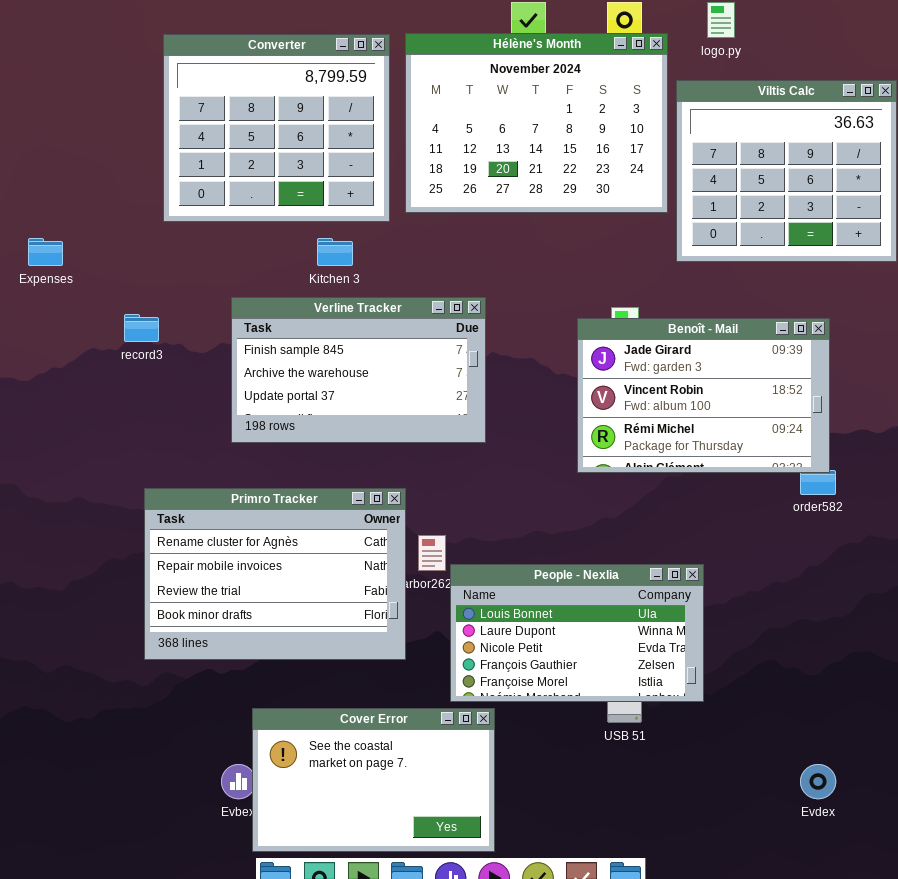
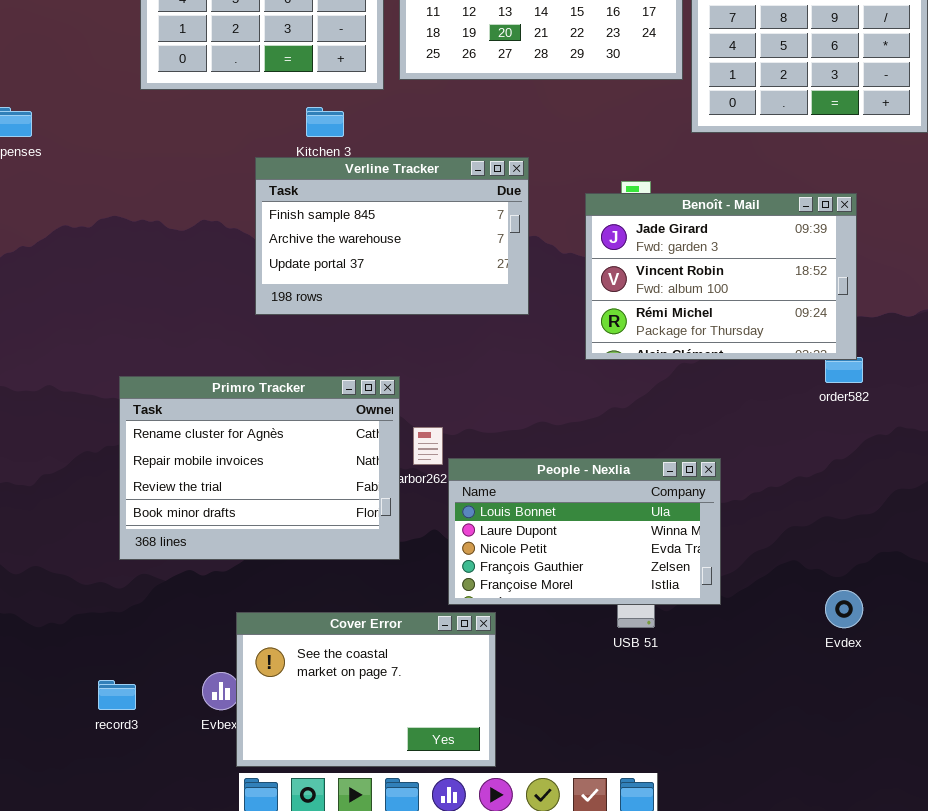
Verline Tracker: [231,297,486,443] -> [255,157,529,315], moved
record3: [124,314,159,342] -> [98,680,136,710], moved
Evdex: [800,764,836,799] -> [825,590,863,628], moved

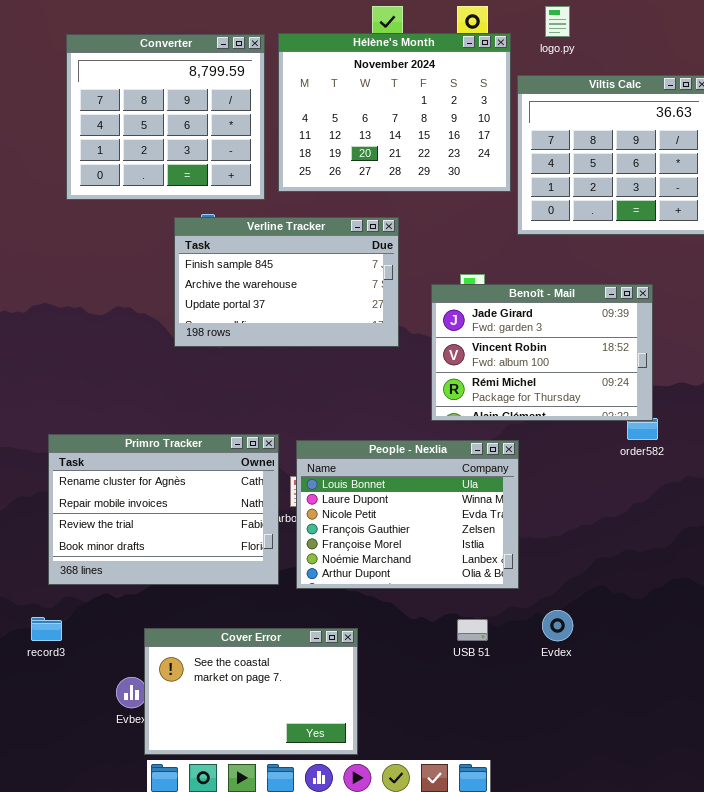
Verline Tracker: [255,157,529,315] -> [174,217,399,347], moved
People - Nexlia: [448,458,721,605] -> [296,440,519,589], moved, resized
Evdex: [825,590,863,628] -> [542,610,573,641], moved
record3: [98,680,136,710] -> [31,617,62,641], moved

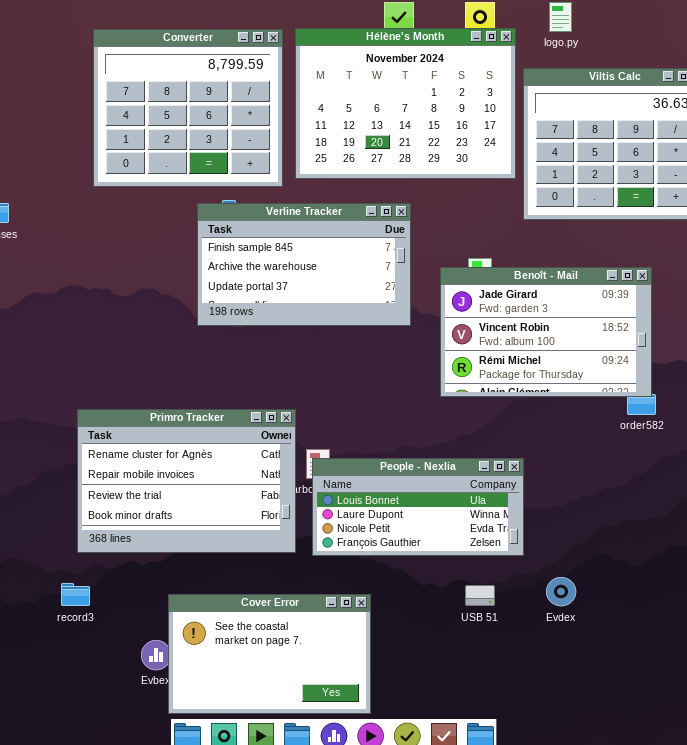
People - Nexlia: [296,440,519,589] -> [312,458,524,556], resized

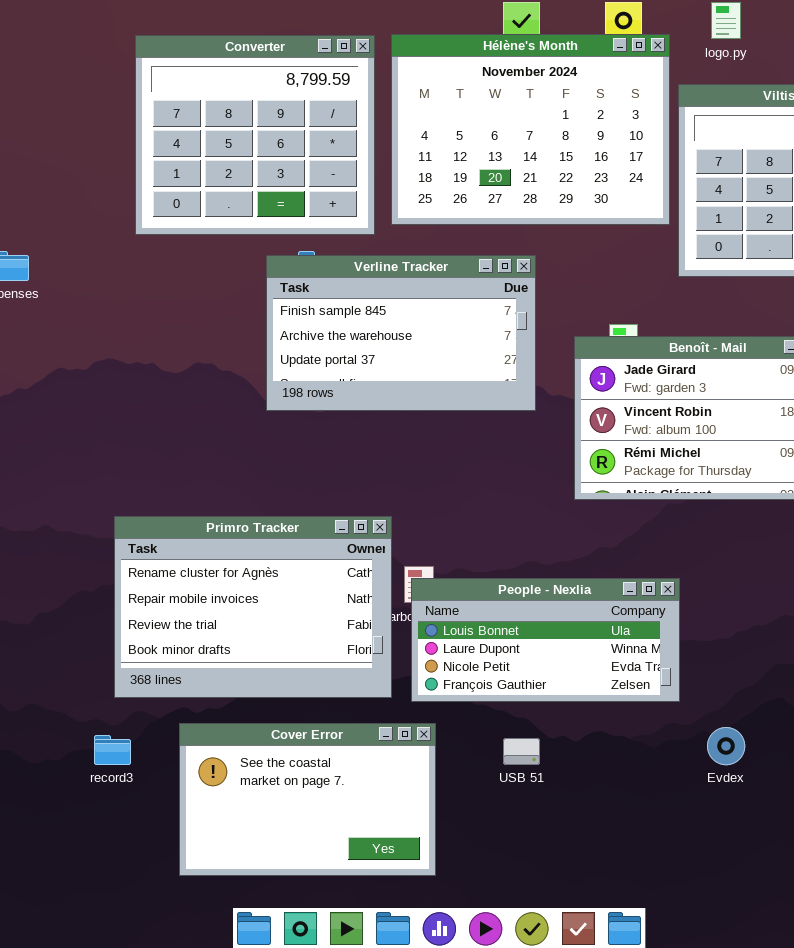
USB 51: [465,585,495,606] -> [503,738,540,765], moved
Cover Error: [168,594,371,714] -> [179,723,436,876], moved

